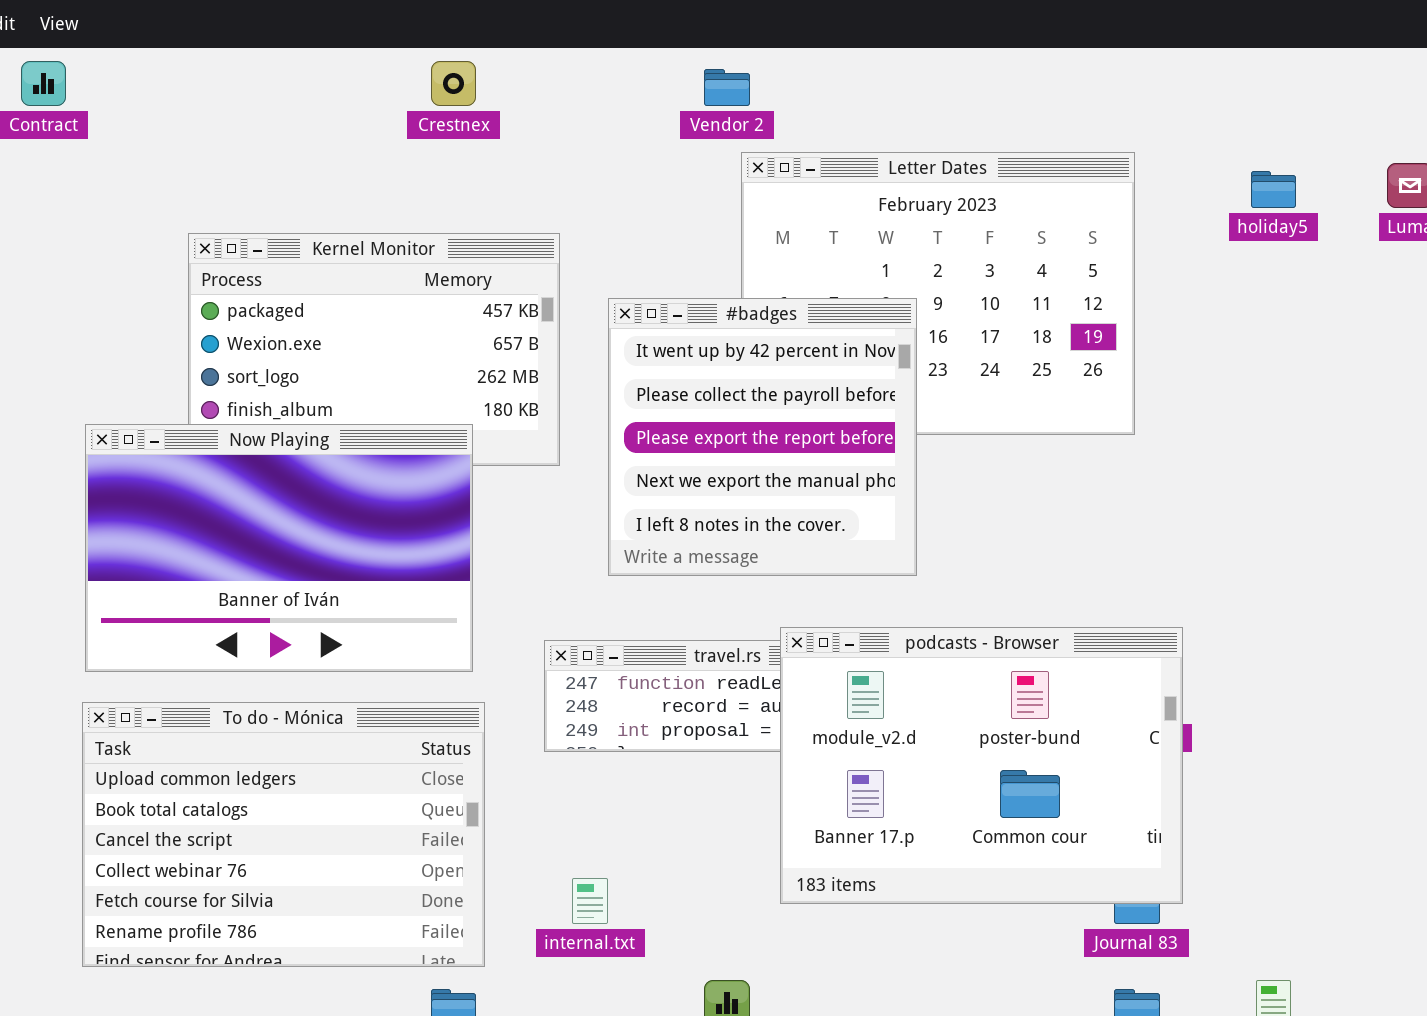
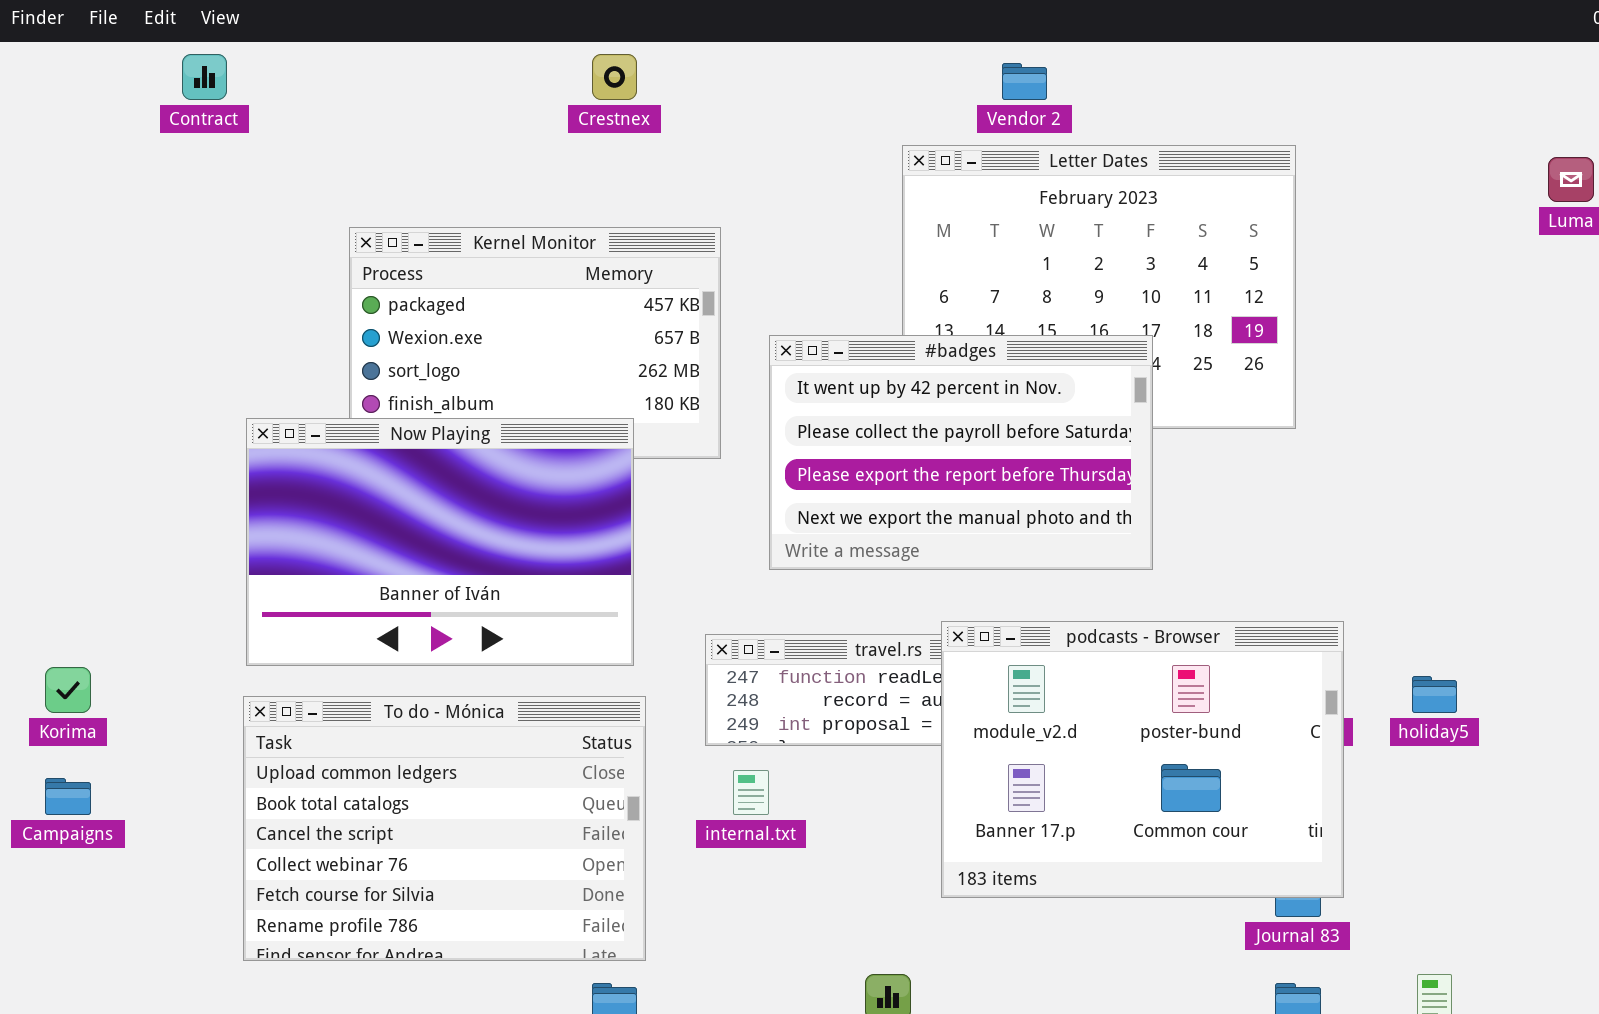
Vendor 2: [704,69,750,106] -> [1002,63,1047,100], moved
holiday5: [1251,171,1296,208] -> [1412,676,1457,713], moved
#badges: [608,298,917,576] -> [769,335,1153,570], resized
internal.txt: [572,878,608,924] -> [733,770,769,815], moved

